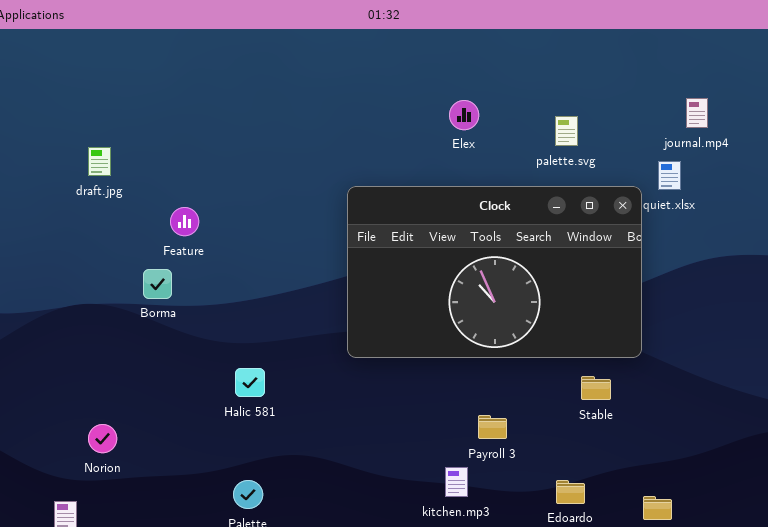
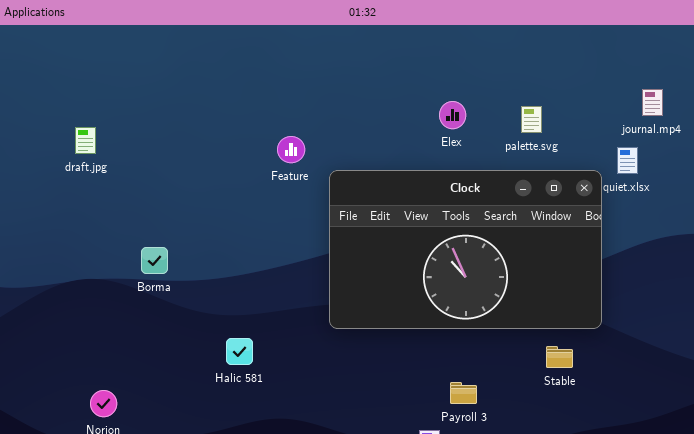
Elex: [449,100,479,130] -> [439,101,466,129], moved
draft.jpg: [88,147,111,176] -> [75,127,96,154], moved
Feature: [170,207,199,236] -> [277,136,305,163], moved

